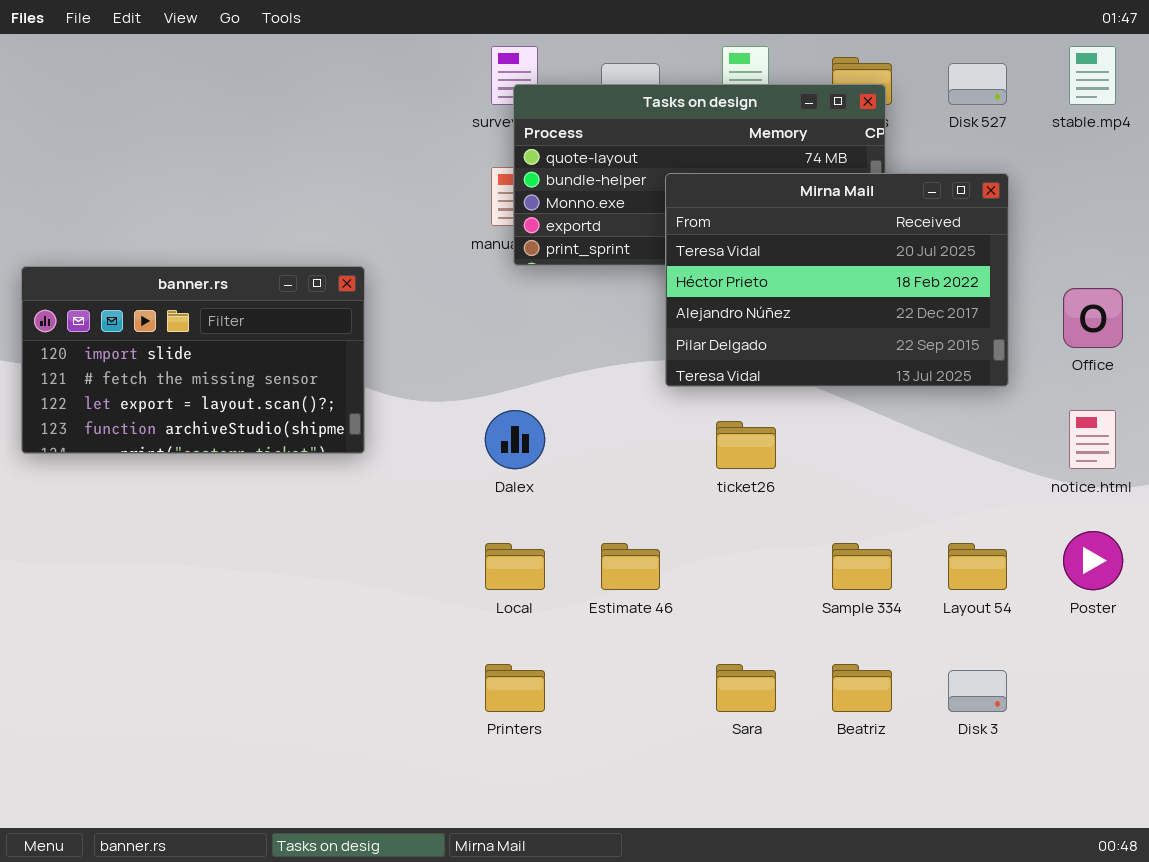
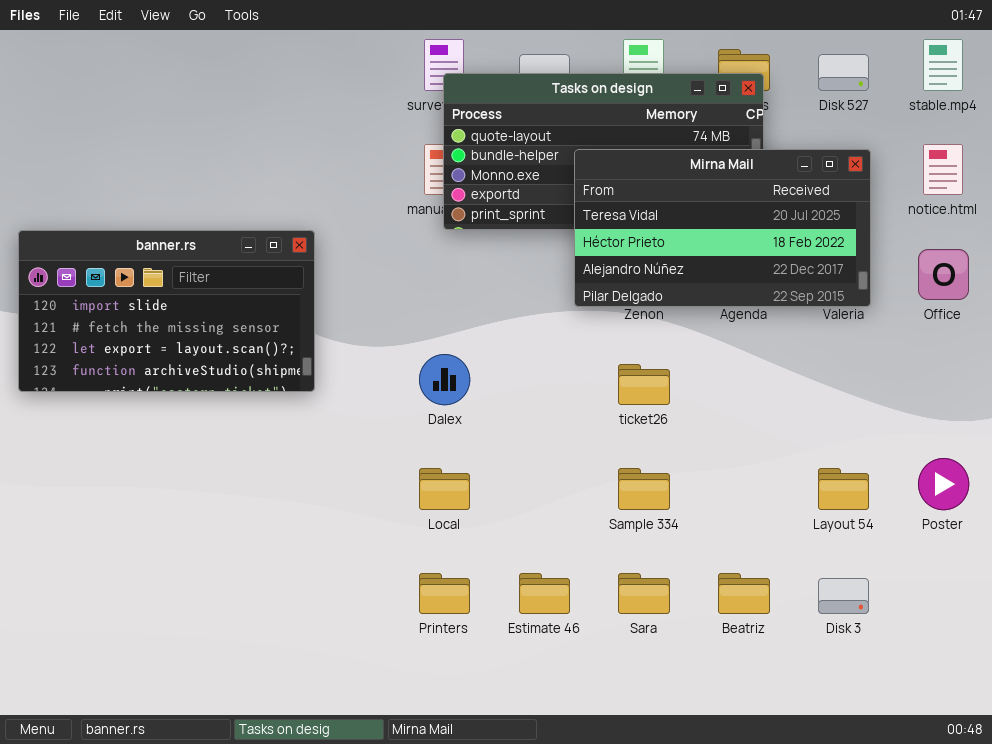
Mirna Mail: [665,173,1009,387] -> [574,149,871,307], resized
notice.html: [1069,410,1116,469] -> [923,144,963,195], moved
Estimate 46: [601,543,660,590] -> [519,573,570,614], moved
Sample 334: [832,543,892,590] -> [618,468,670,510], moved

